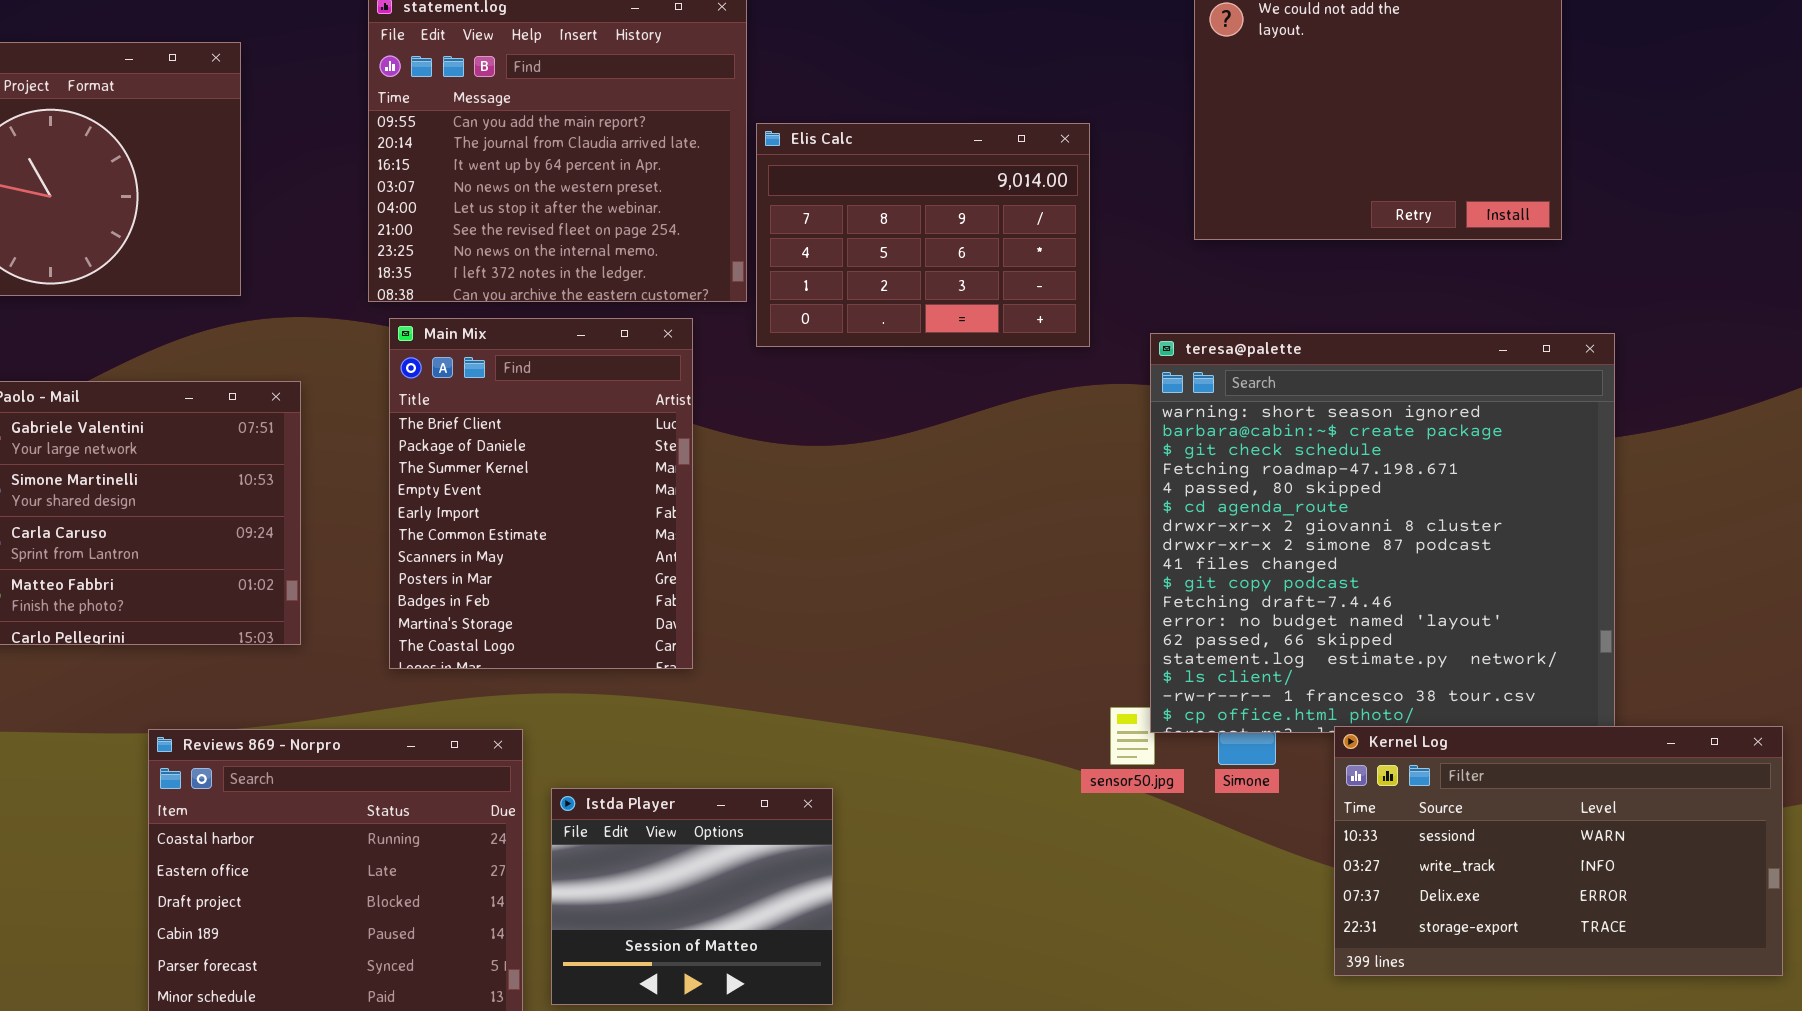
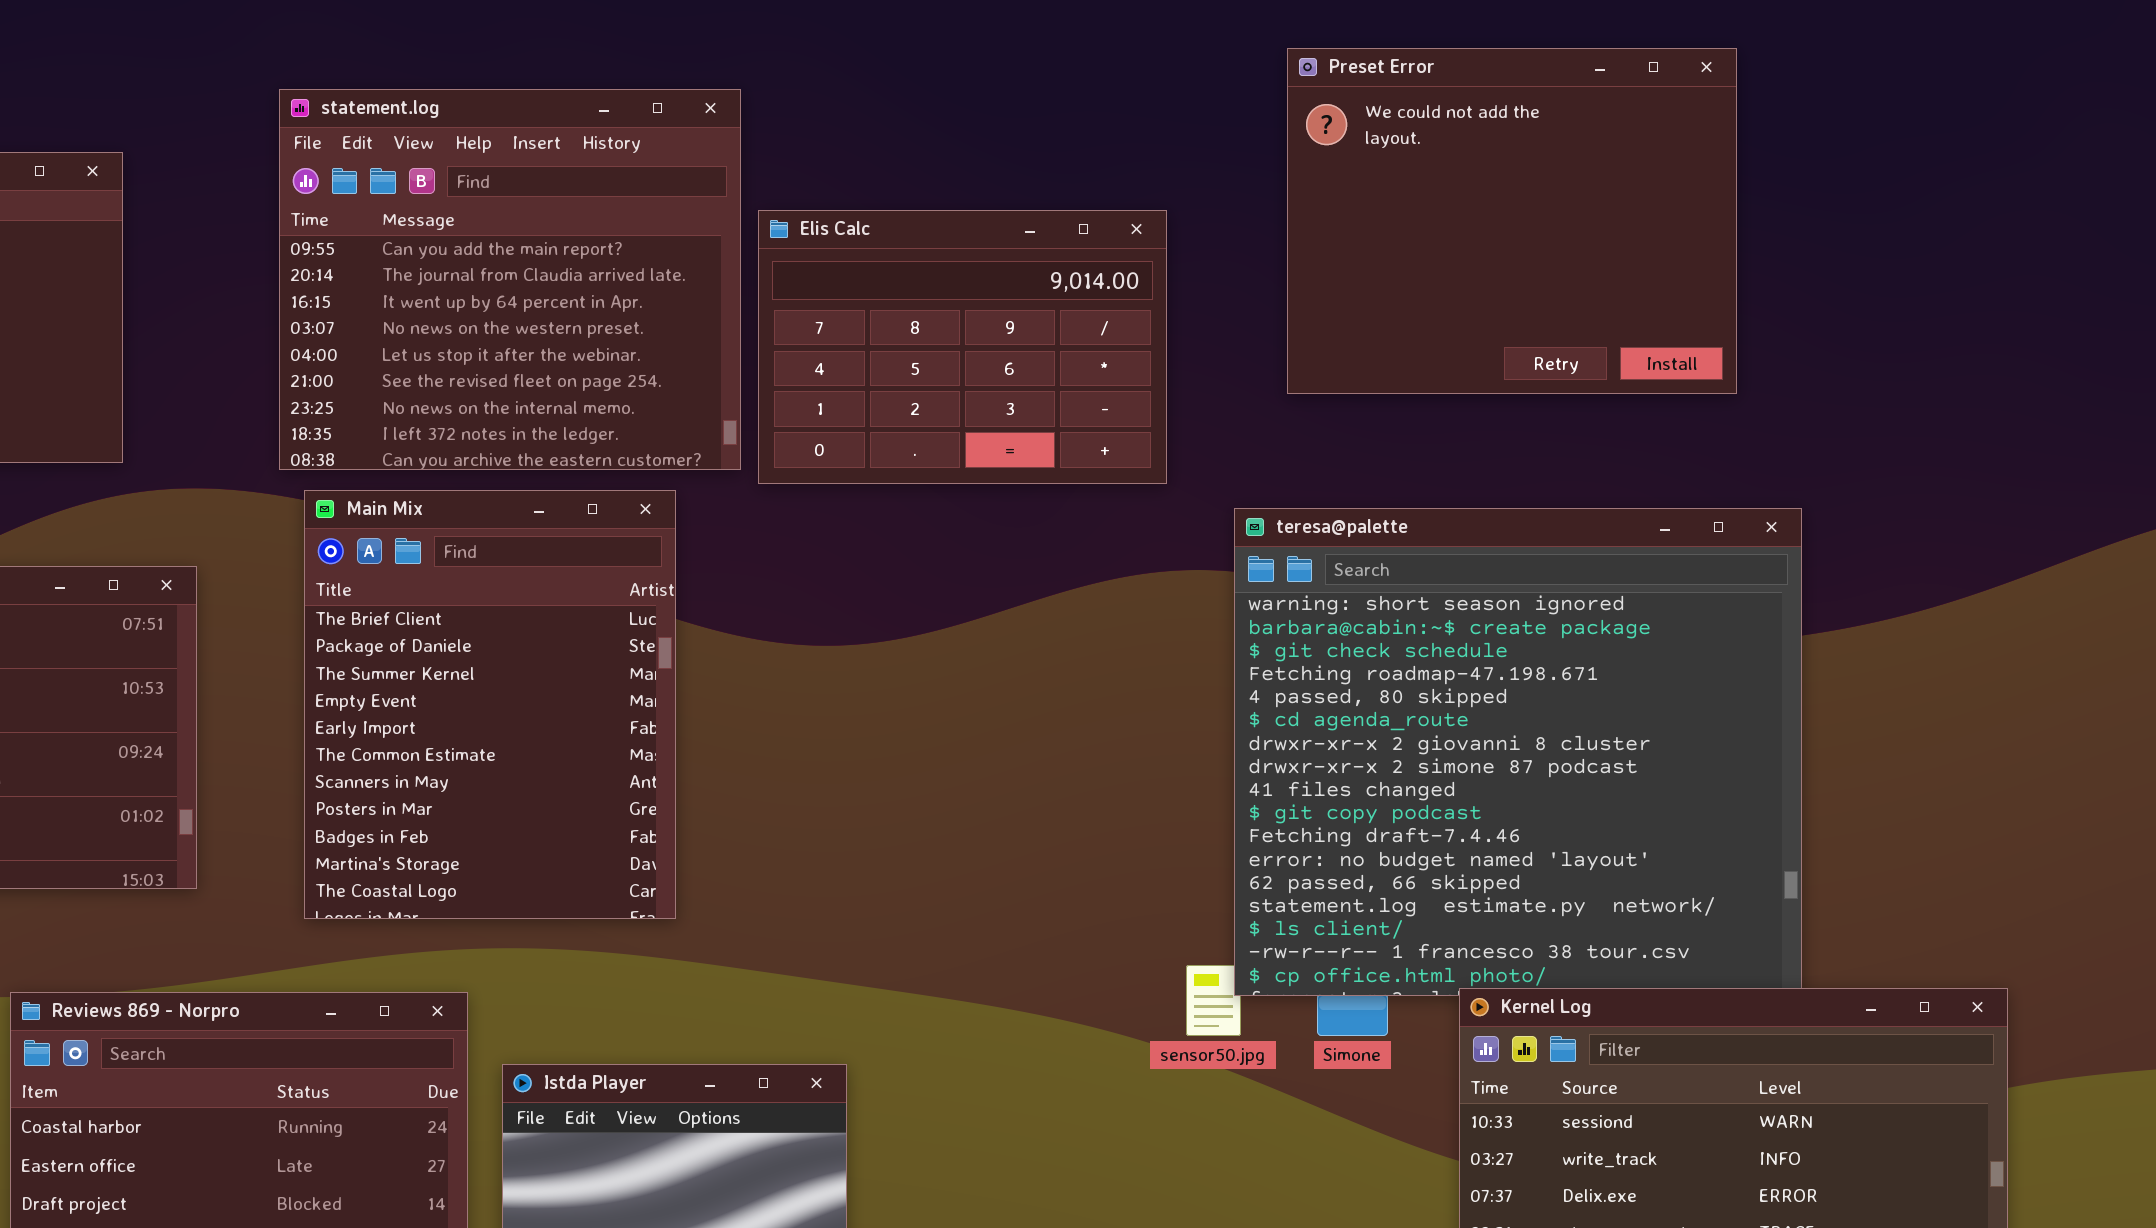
Elis Calc: [756,123,1090,347] -> [758,210,1167,484], moved

